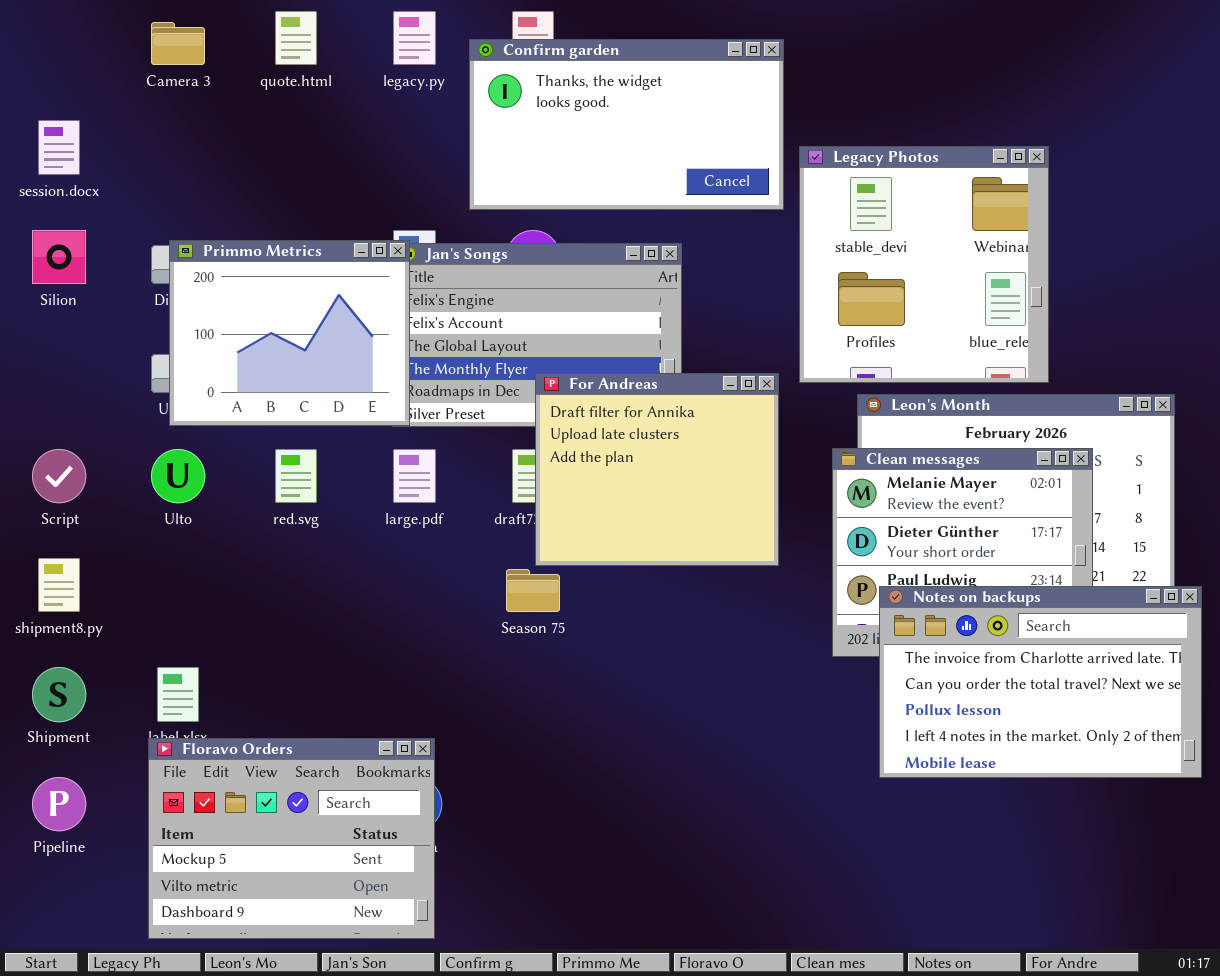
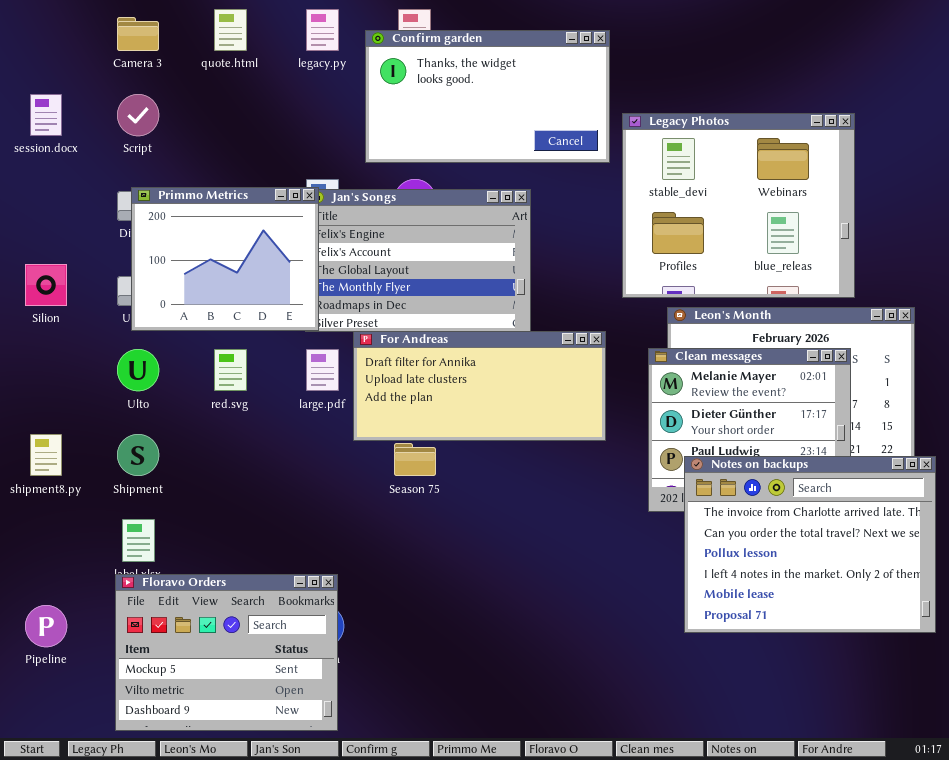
Legacy Photos: [799,146,1049,383] -> [622,113,855,298], resized
Silion: [32,230,86,284] -> [25,264,67,306], moved
For Andreas: [535,373,779,566] -> [353,331,606,441], resized
Script: [32,449,86,503] -> [117,94,159,136], moved
Notes on backups: [879,586,1202,778] -> [684,456,936,633], resized
Shipment: [32,667,86,722] -> [117,434,159,476], moved

